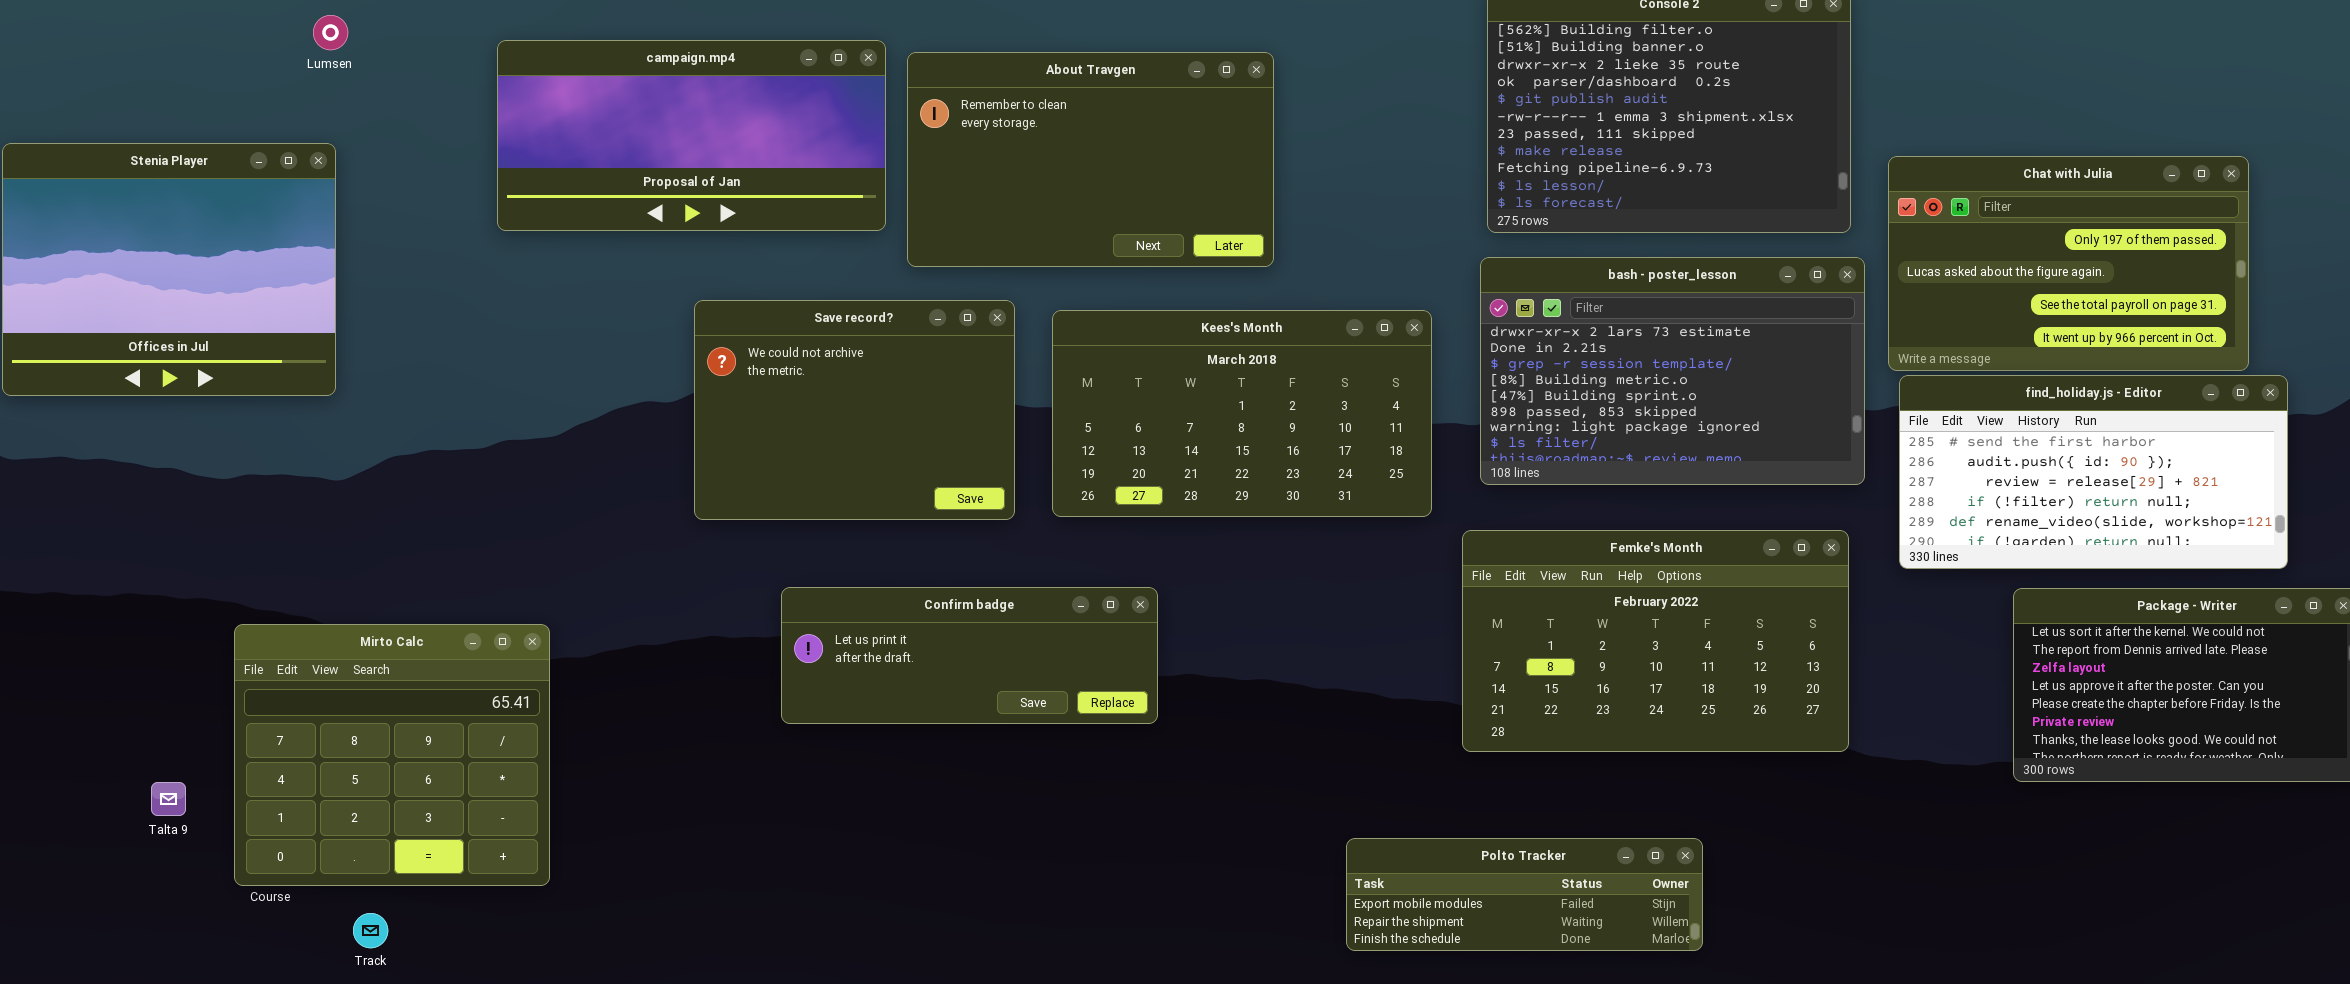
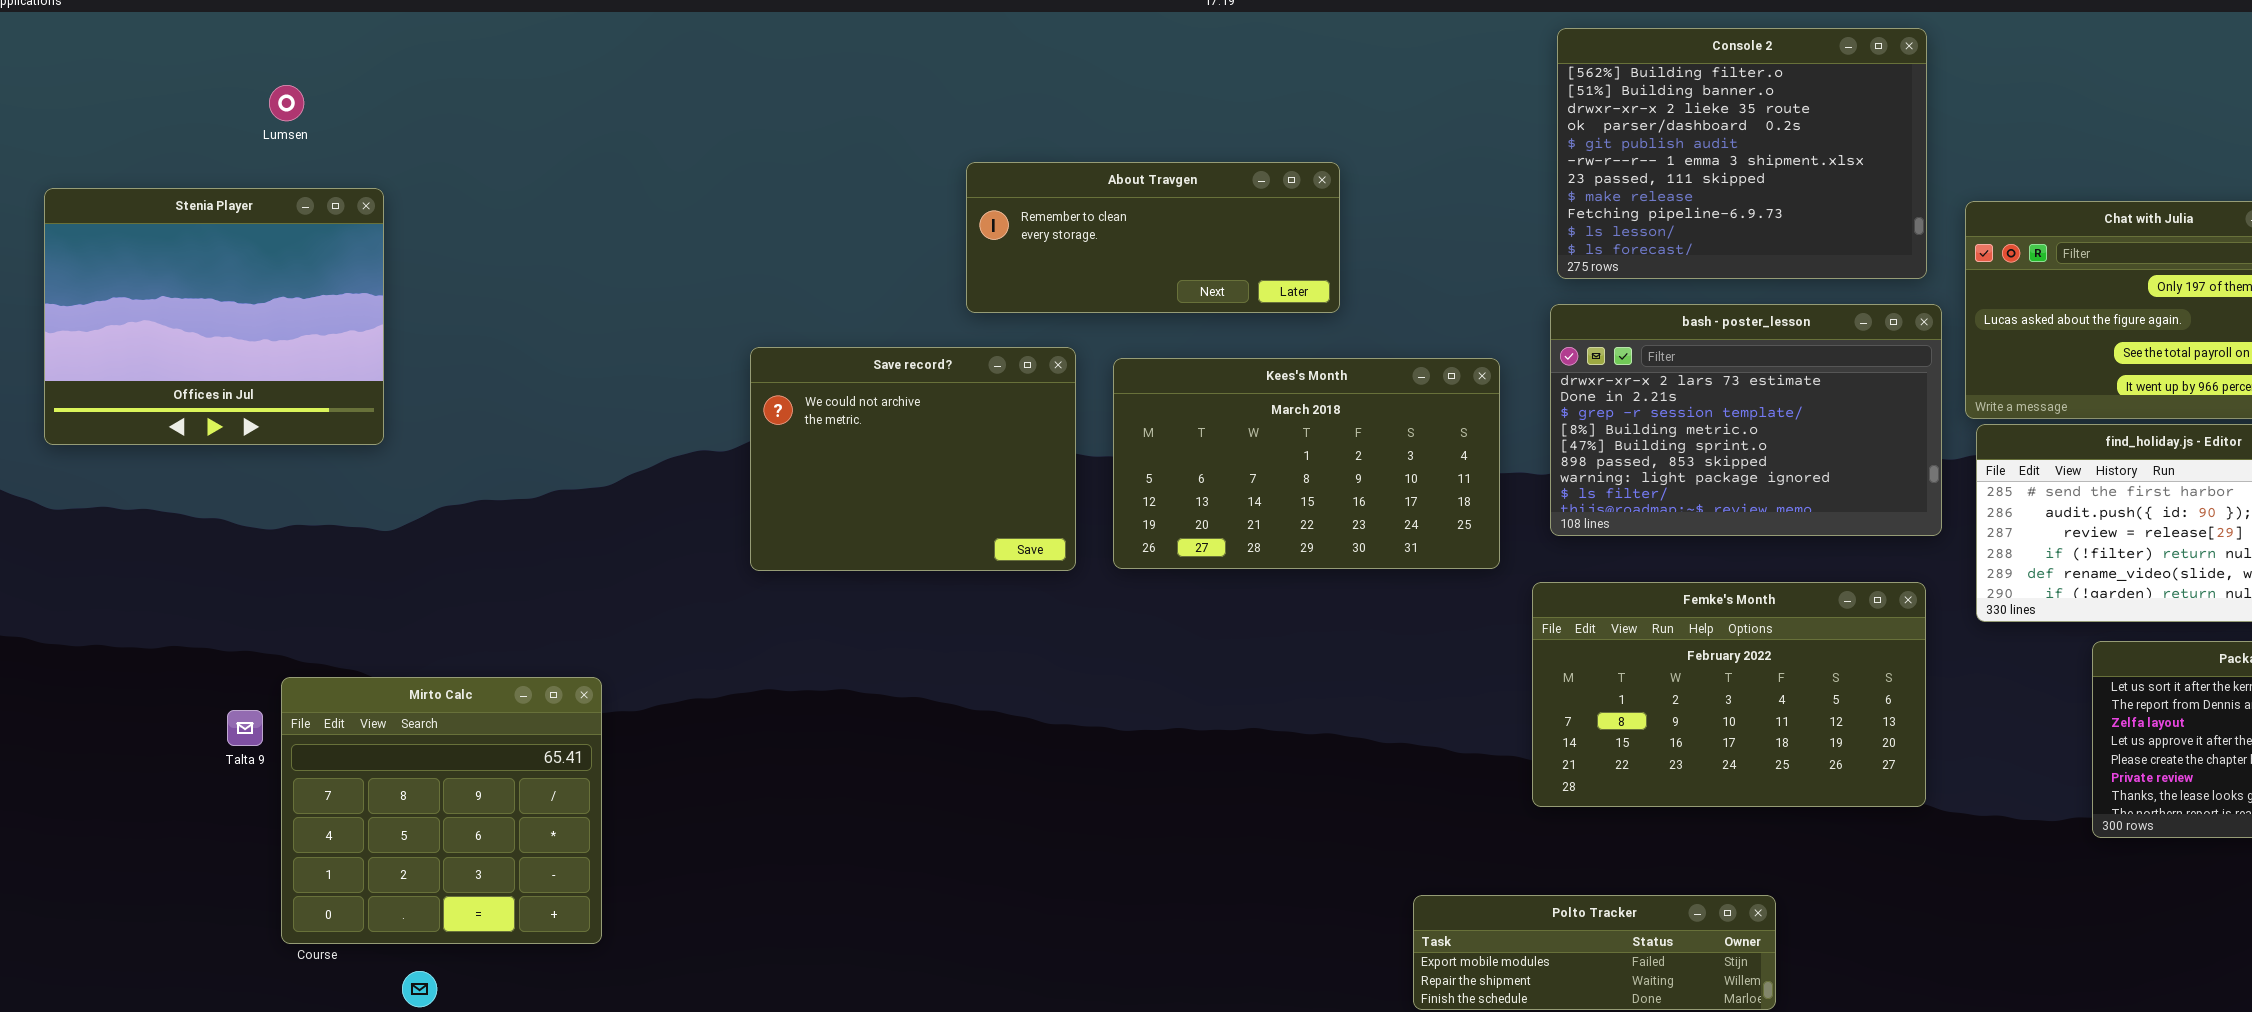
Lumsen: [313,15,348,50] -> [269,85,304,121], moved
campaign.mp4: [497,40,886,231] -> none, closed
About Travgen: [907,52,1274,267] -> [966,162,1340,313], resized
Confirm badge: [781,587,1158,724] -> none, closed
Talta 9: [151,782,186,816] -> [227,710,263,746], moved

